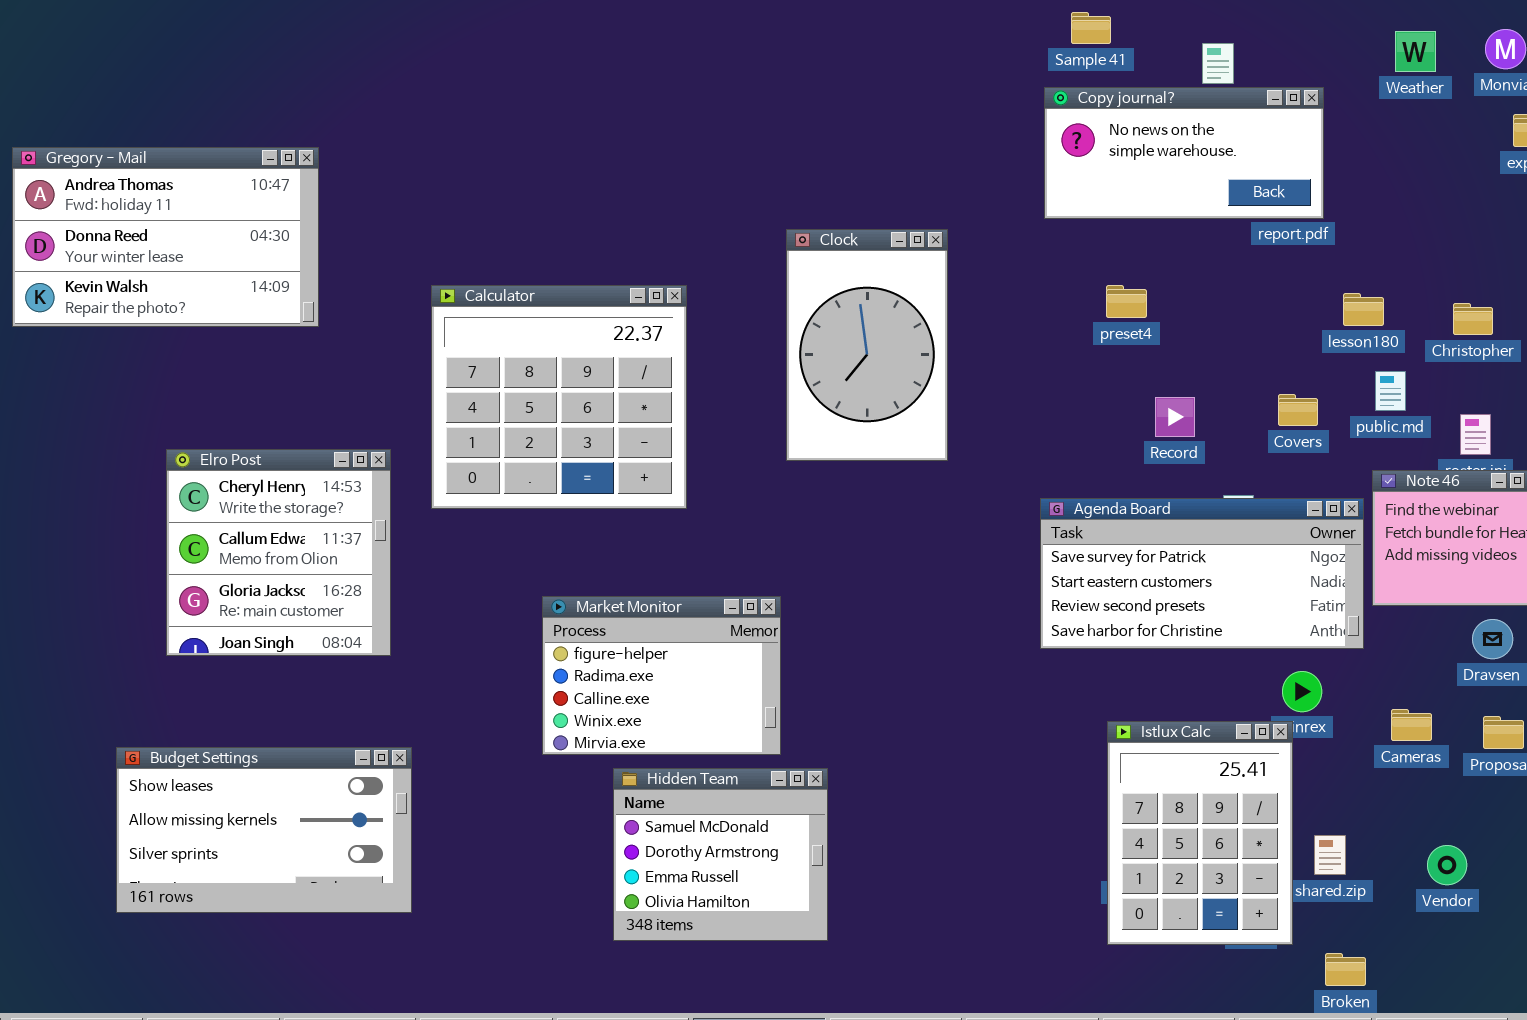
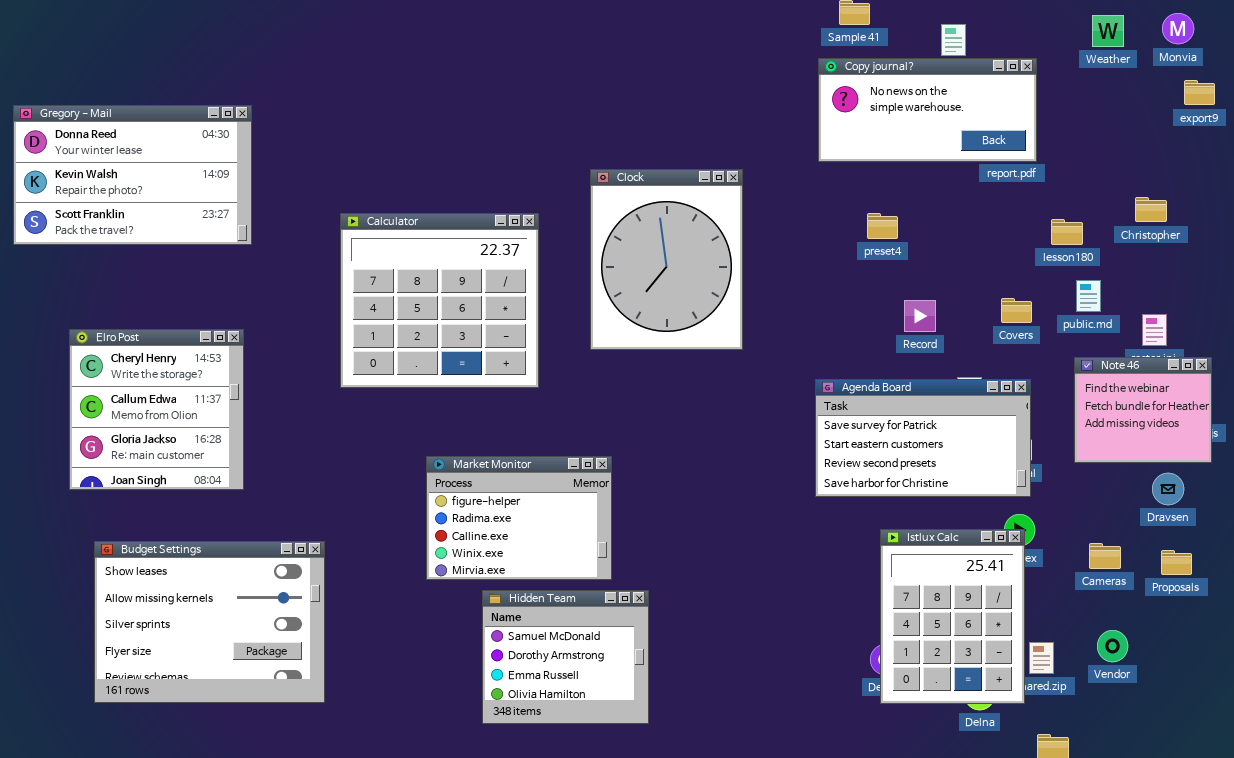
Gregory - Mail: [12,147,319,327] -> [13,105,252,245], scrolled down 1 row
Clock: [786,229,948,461] -> [590,169,743,350], resized
Christopher: [1453,303,1493,335] -> [1135,197,1167,222], moved
Elro Post: [166,449,391,656] -> [69,329,244,490], moved
Agenda Board: [1040,498,1364,649] -> [815,379,1031,497], resized
Istlux Calc: [1107,721,1293,945] -> [880,529,1025,704], moved
Budget Settings: [116,747,412,913] -> [94,541,325,703], resized
Vendor: [1427,845,1467,885] -> [1097,630,1128,662], moved

